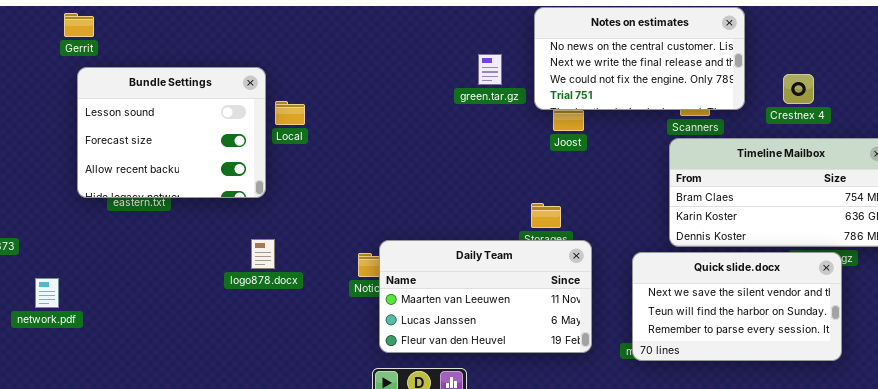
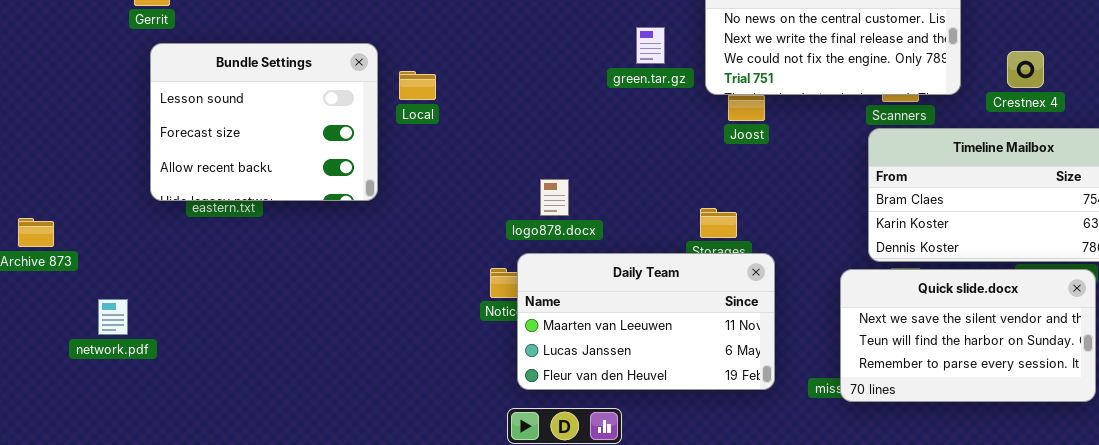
Local: [275,101,305,125] -> [399,71,436,100], moved
logo878.docx: [251,239,275,269] -> [540,179,569,216], moved
Quick slide.docx: [632,252,842,361] -> [840,269,1096,402], moved

